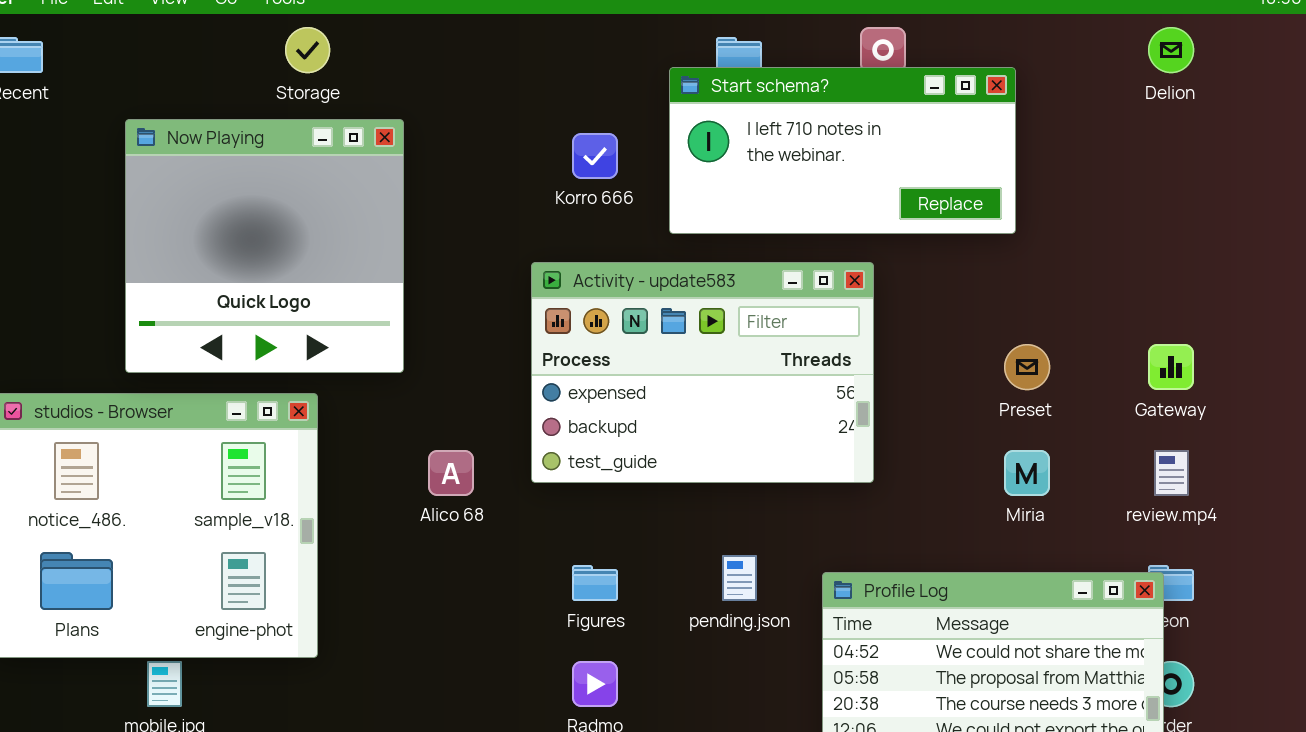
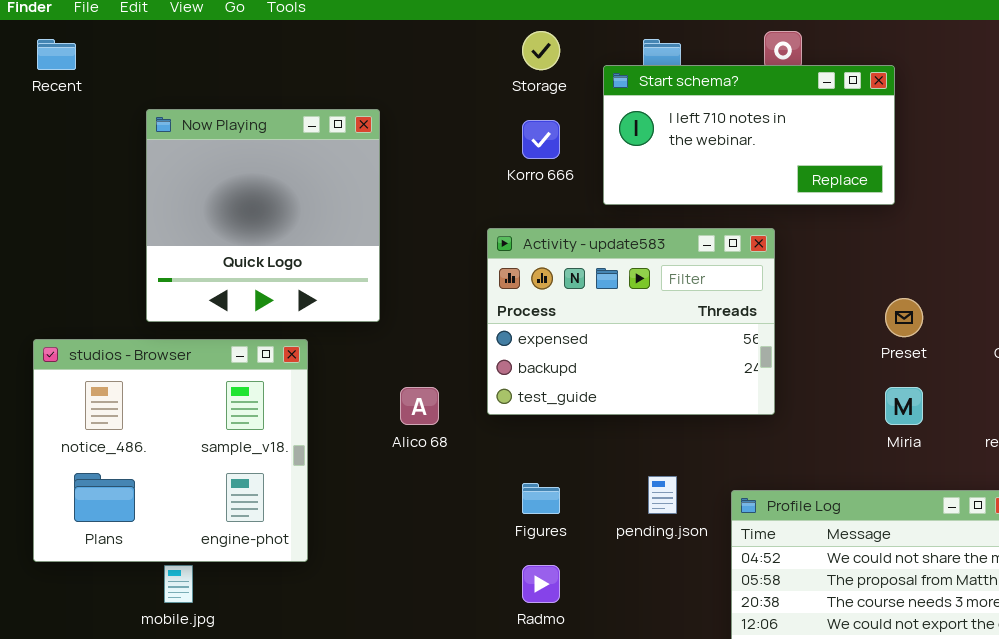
Storage: [285,27,330,73] -> [522,31,560,70], moved

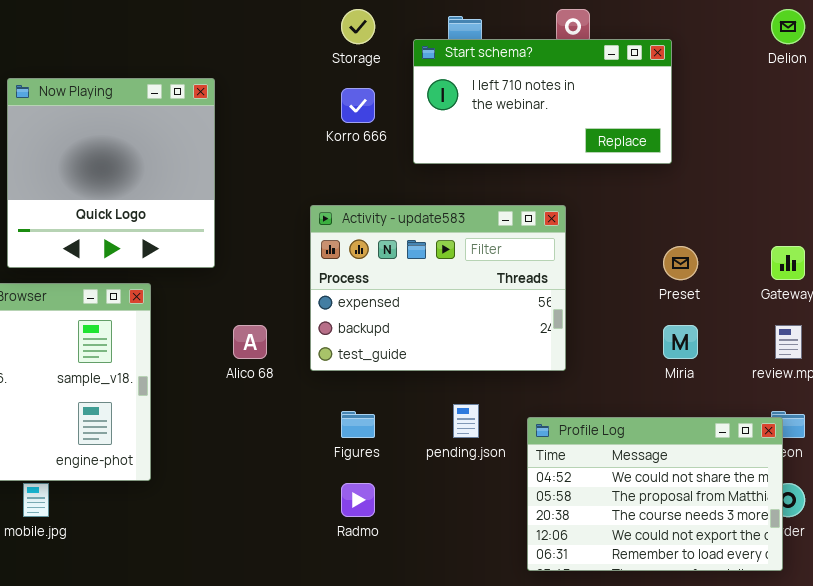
Activity - update583: [487,228,775,415] -> [310,205,566,371], moved

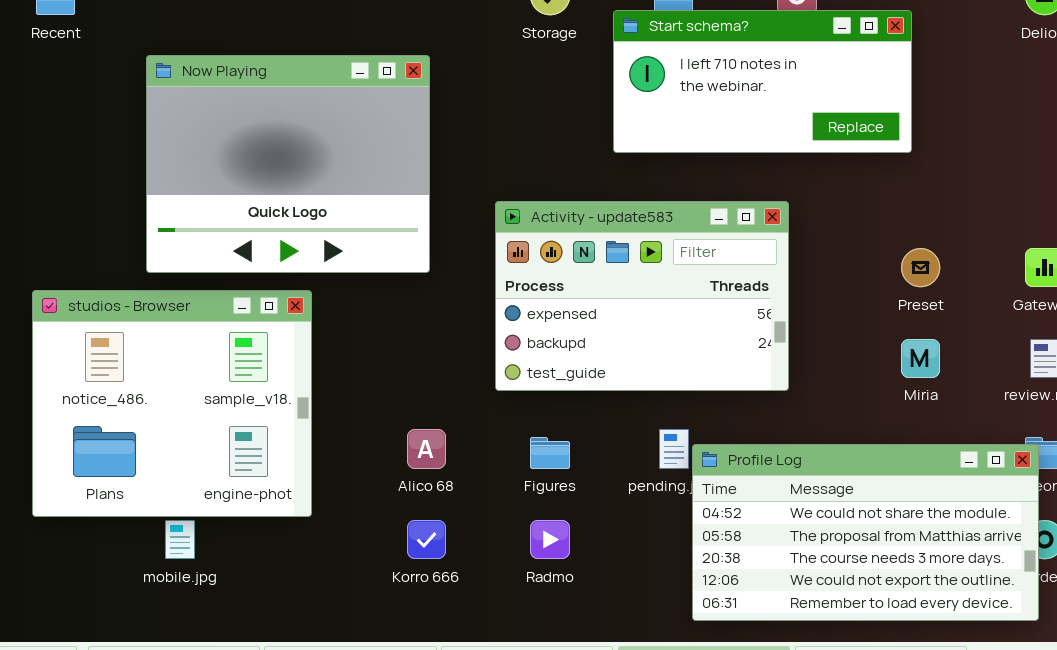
Now Playing: [7,78,215,268] -> [146,55,430,273], resized
Korro 666: [341,88,375,123] -> [407,520,446,559], moved
Alico 68: [233,325,267,359] -> [407,429,446,469], moved
Profile Log: [527,417,783,571] -> [692,444,1039,621], resized

